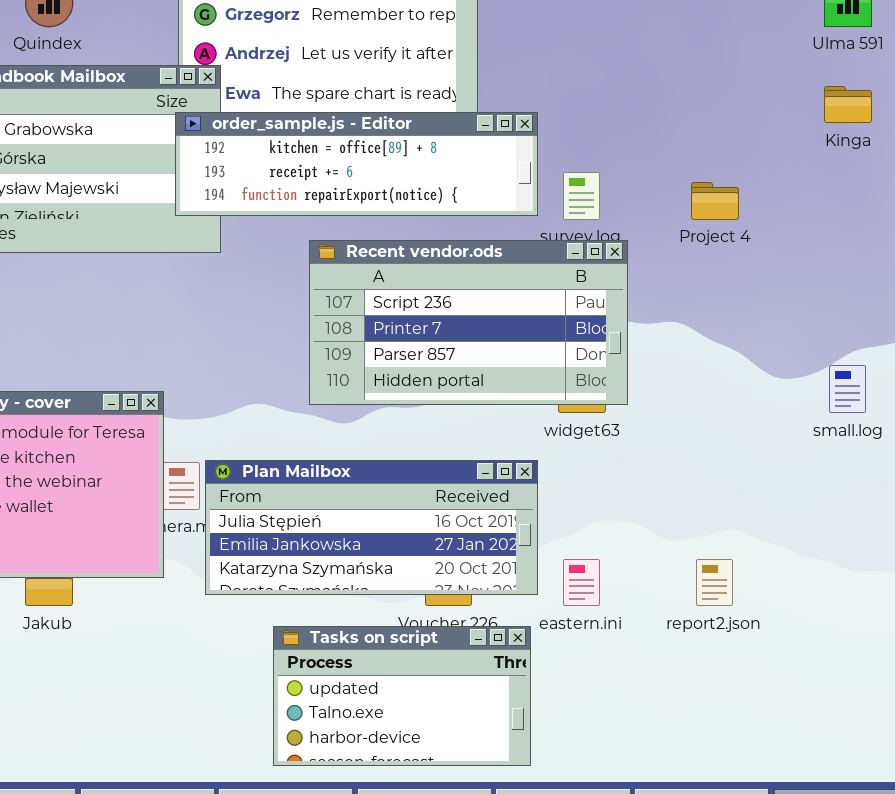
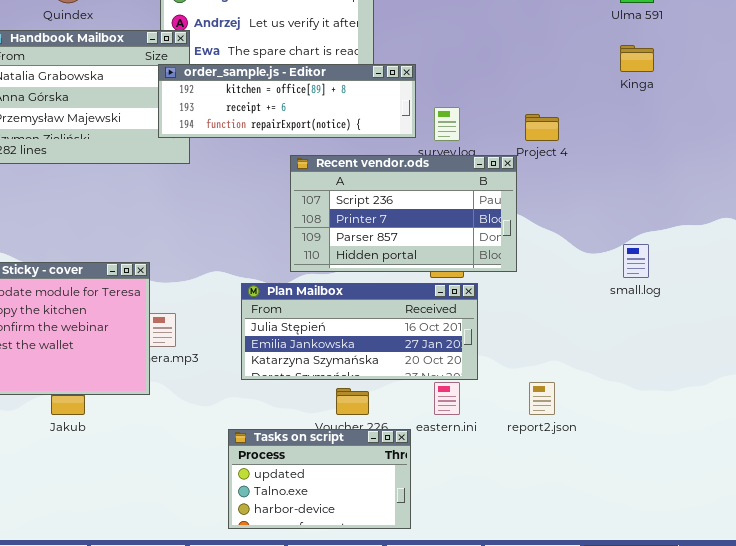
Recent vendor.ods: [309,240,628,405] -> [290,155,517,272], moved
Plan Mailbox: [205,460,538,595] -> [241,283,478,380], moved

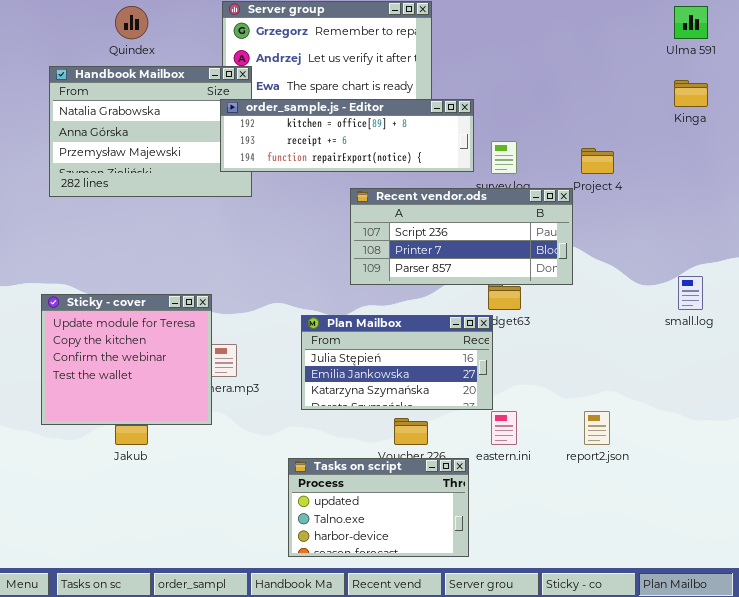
Recent vendor.ods: [290,155,517,272] -> [350,188,573,285], resized
Plan Mailbox: [241,283,478,380] -> [301,315,493,410], resized

